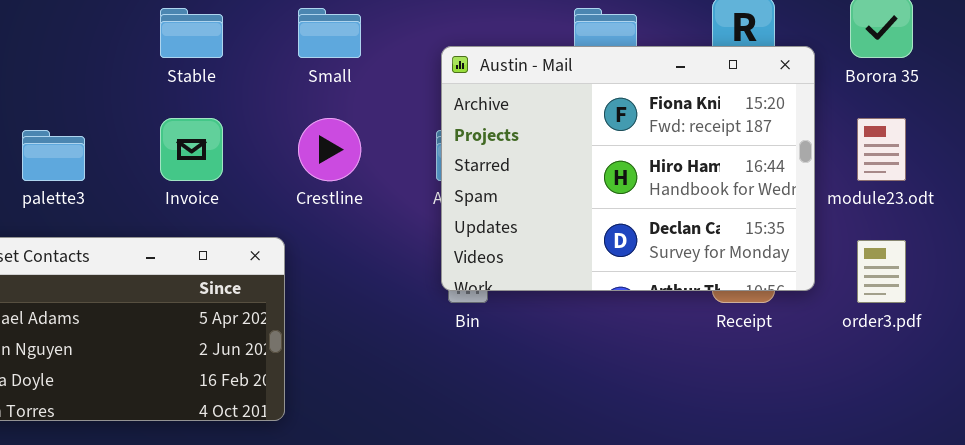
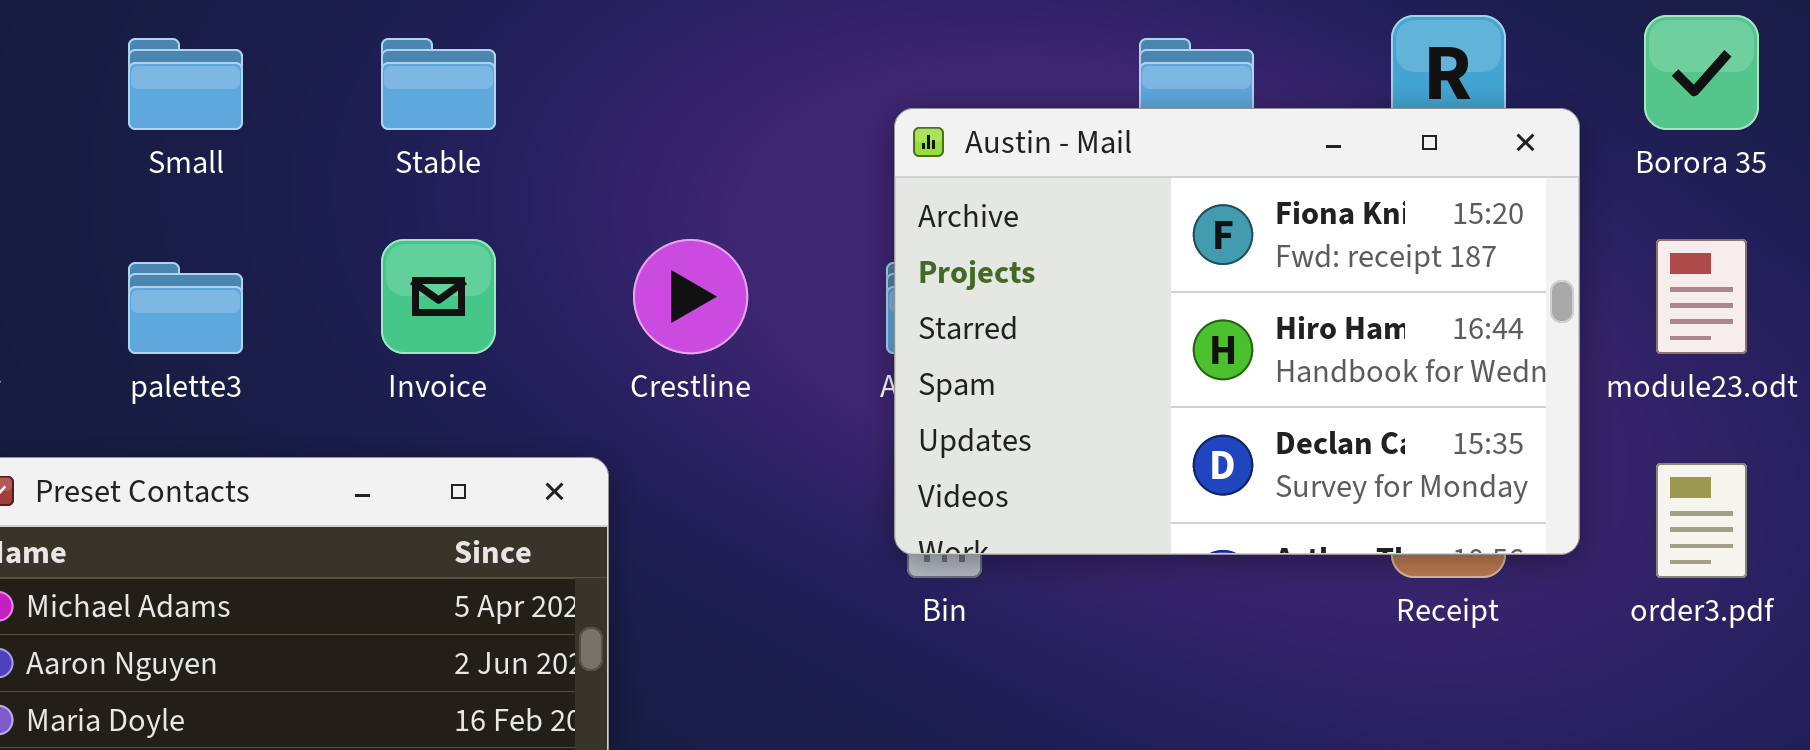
Small: [298,8,361,58] -> [128,38,243,130], moved

